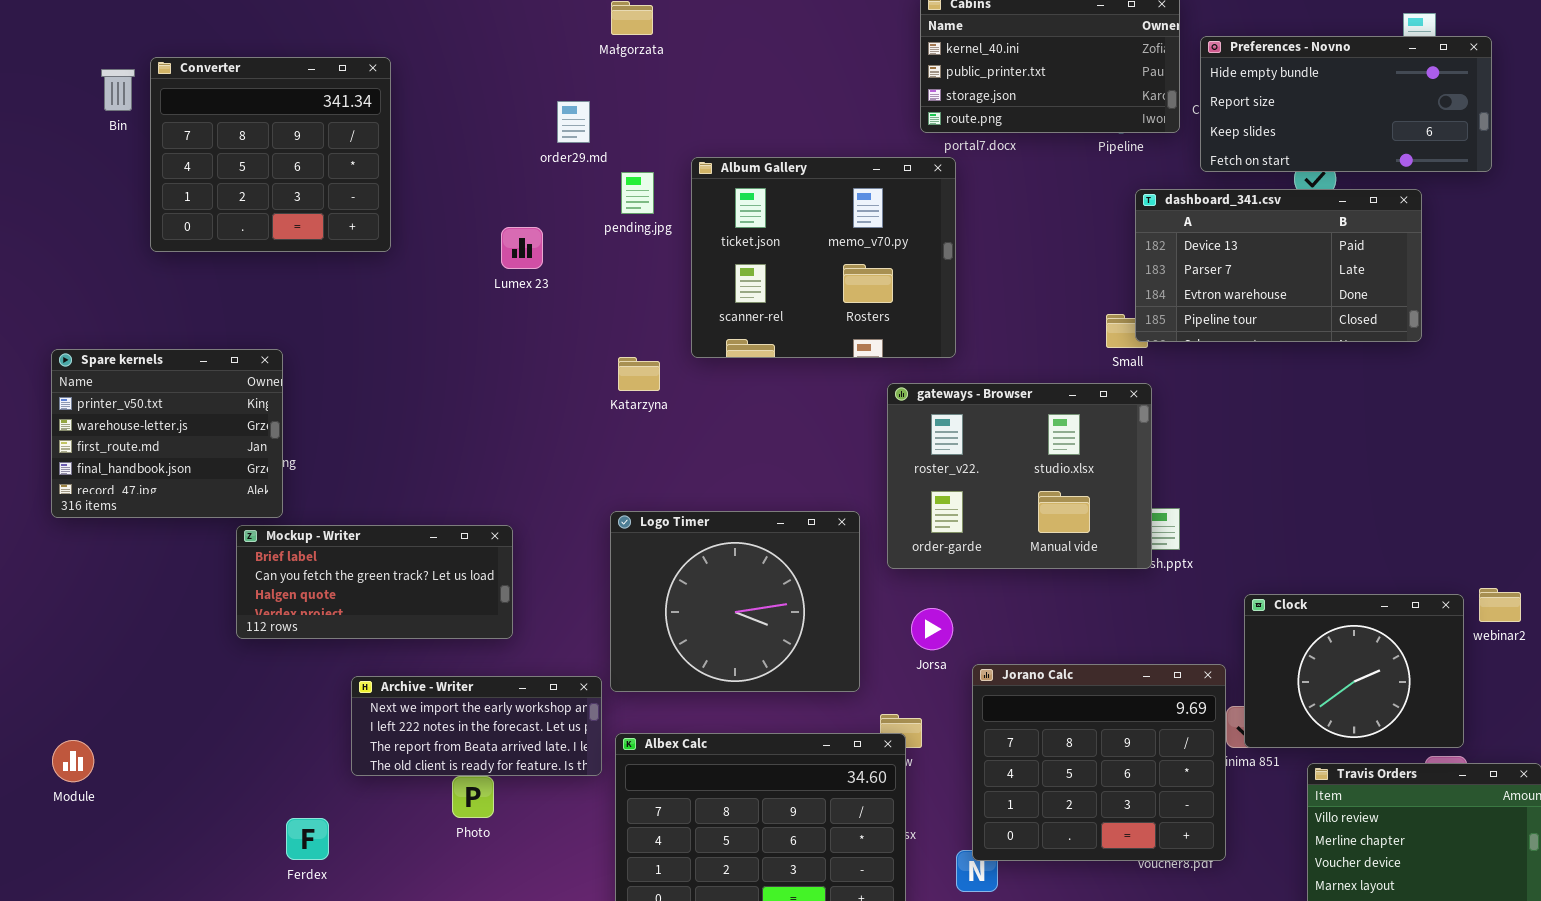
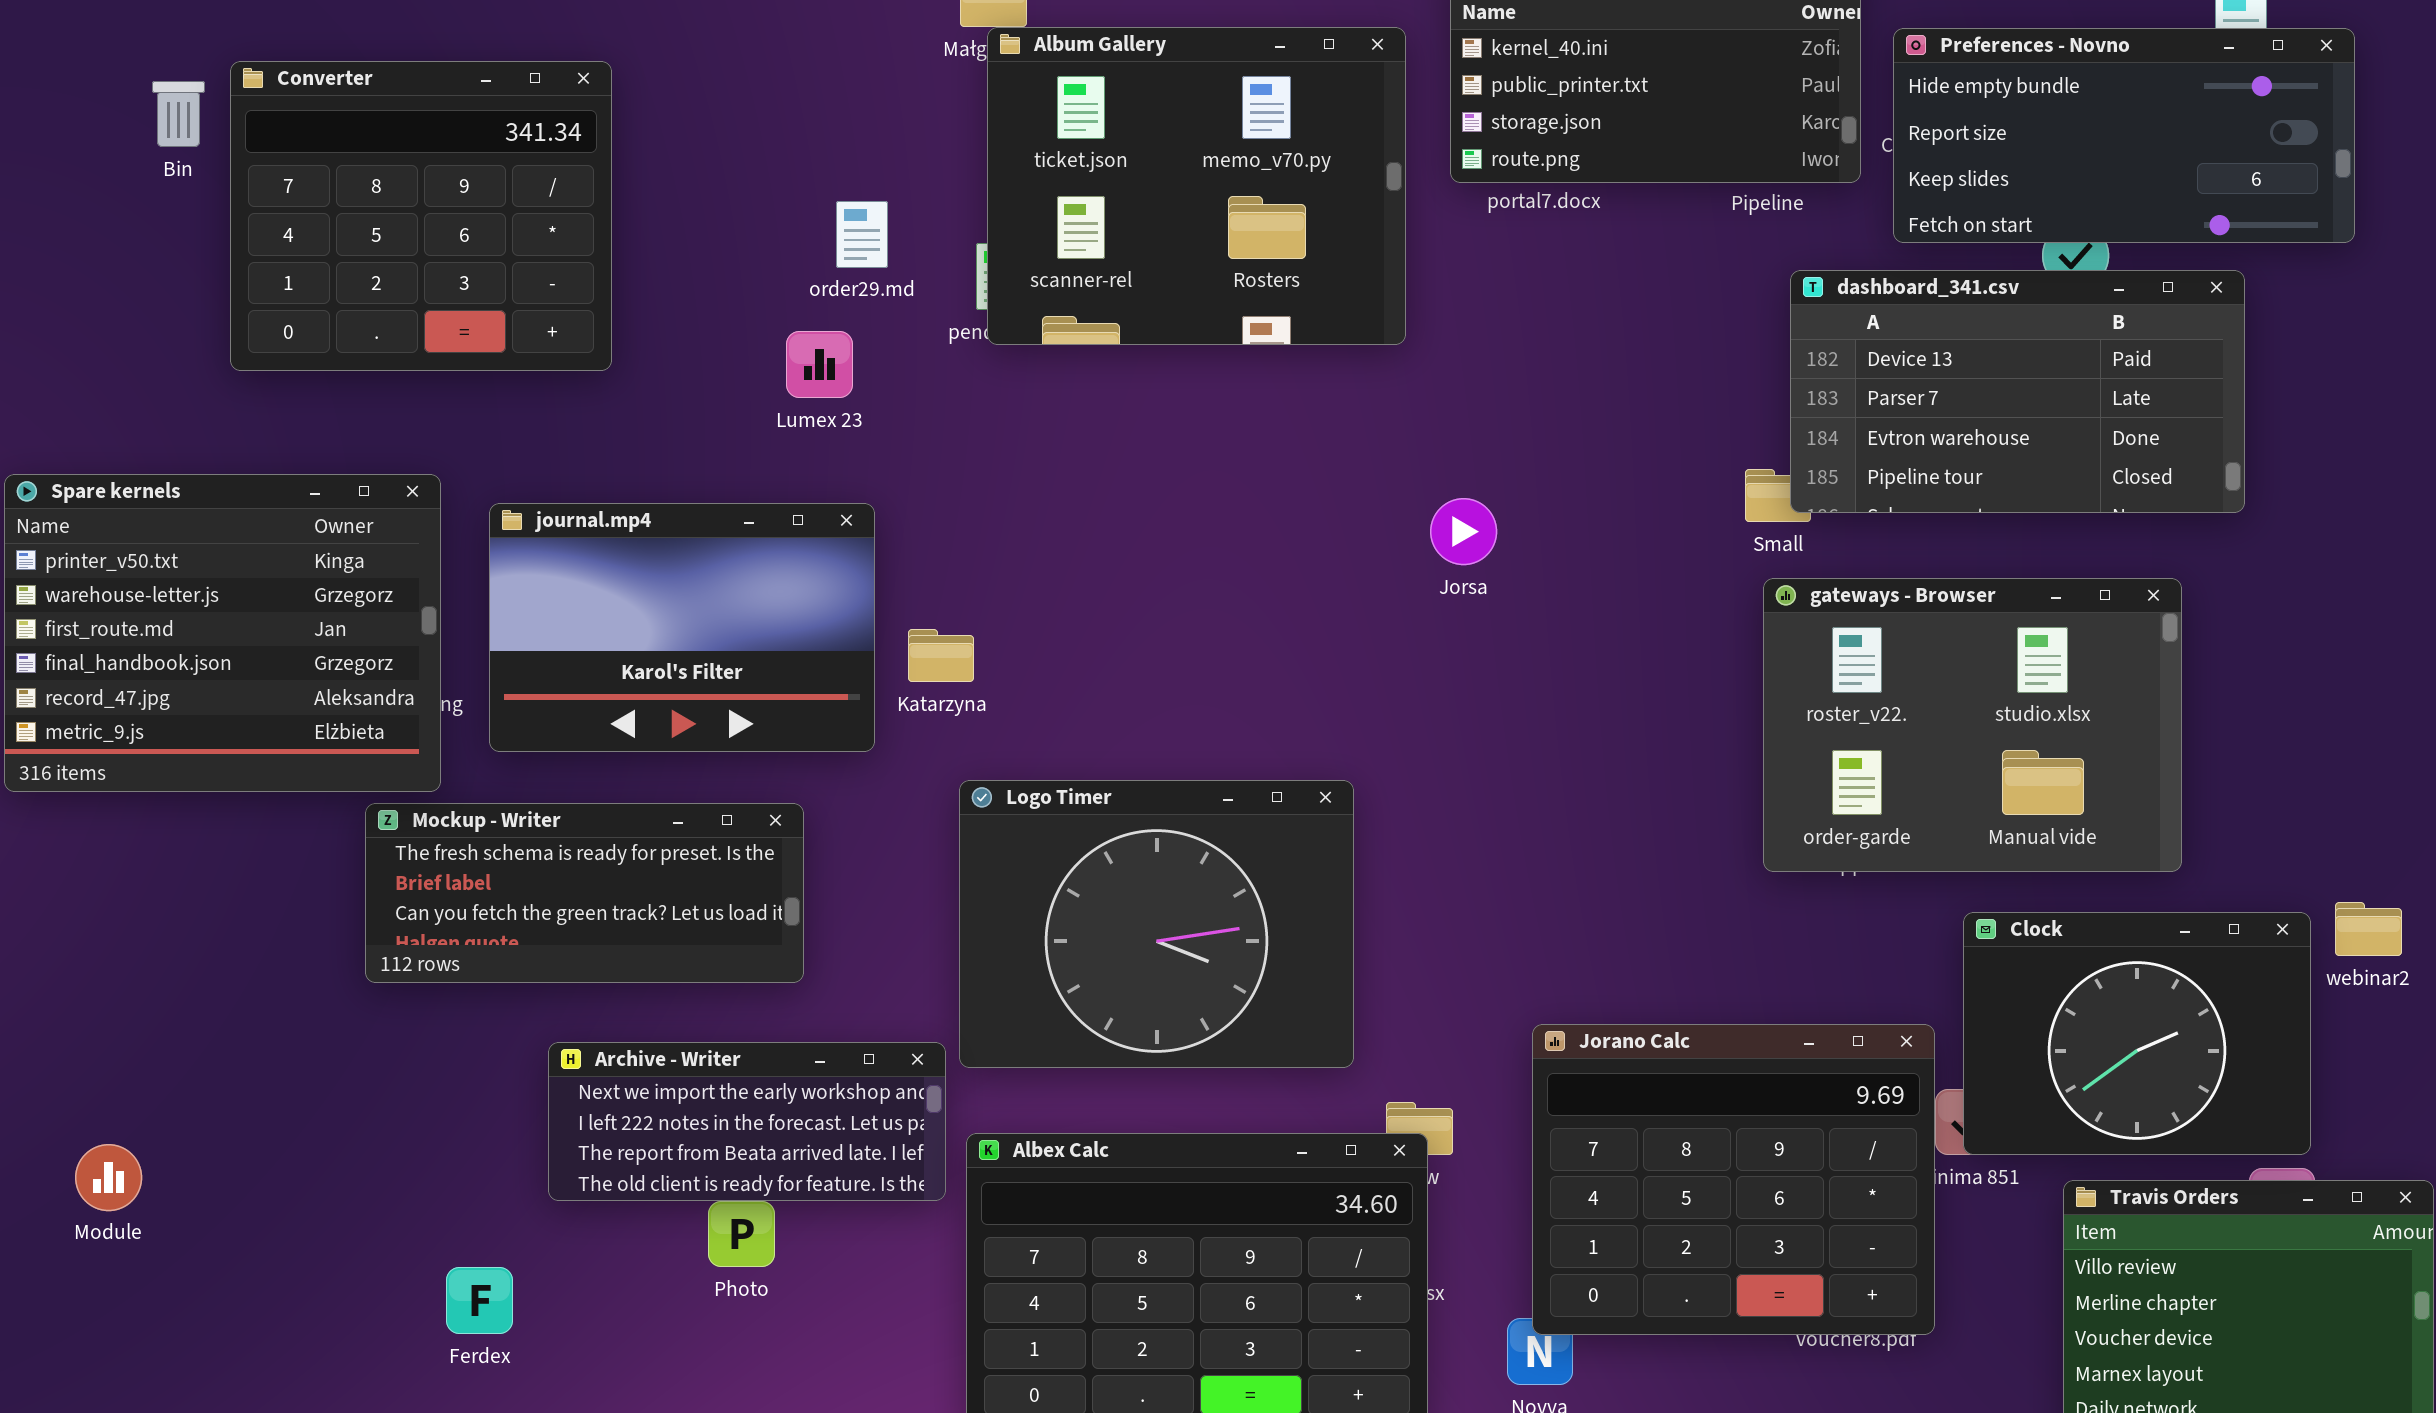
order29.md: [557,101,590,143] -> [836,201,888,268], moved
Album Gallery: [691,157,956,358] -> [987,27,1406,345], moved
journal.mp4: none -> [489,503,875,752], opened
Spare kernels: [51,349,283,518] -> [4,474,441,792], resized
Katarzyna: [618,357,660,391] -> [908,629,974,682], moved
gateways - Browser: [887,383,1152,569] -> [1763,578,2182,872], moved
Mockup - Writer: [236,525,513,639] -> [365,803,804,983], scrolled up 1 row
Jorsa: [911,608,953,650] -> [1430,498,1497,565], moved

